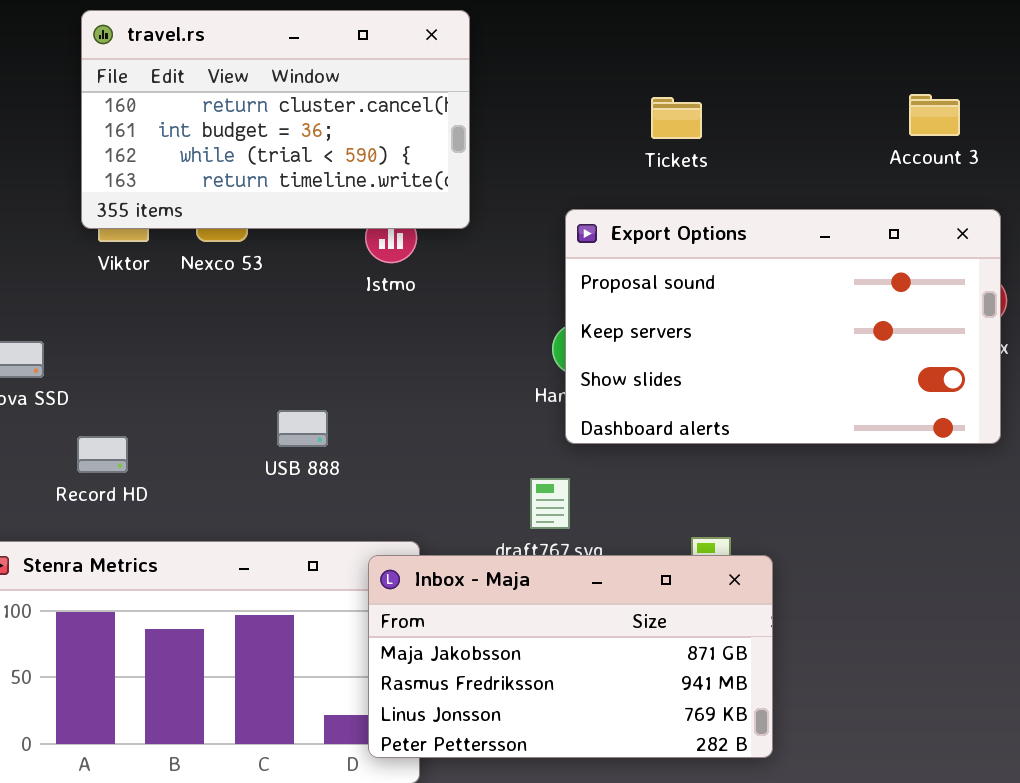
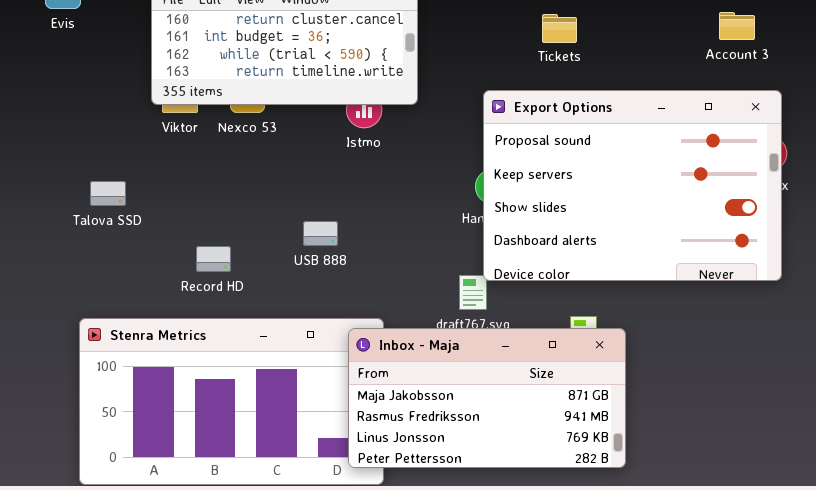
Export Options: [565,209,1001,444] -> [483,90,782,281], resized
USB 888: [277,410,328,447] -> [303,221,338,246], moved
Record HD: [77,436,128,473] -> [196,246,231,272], moved

